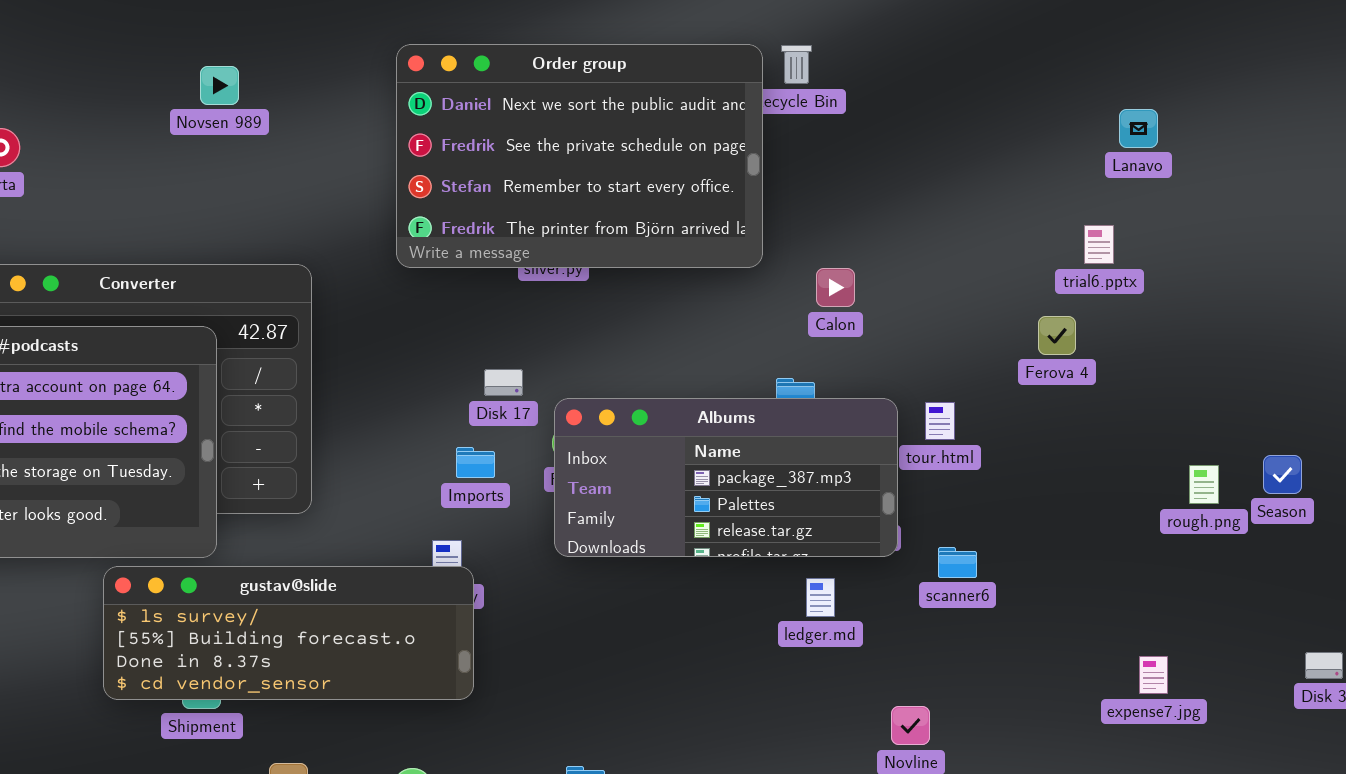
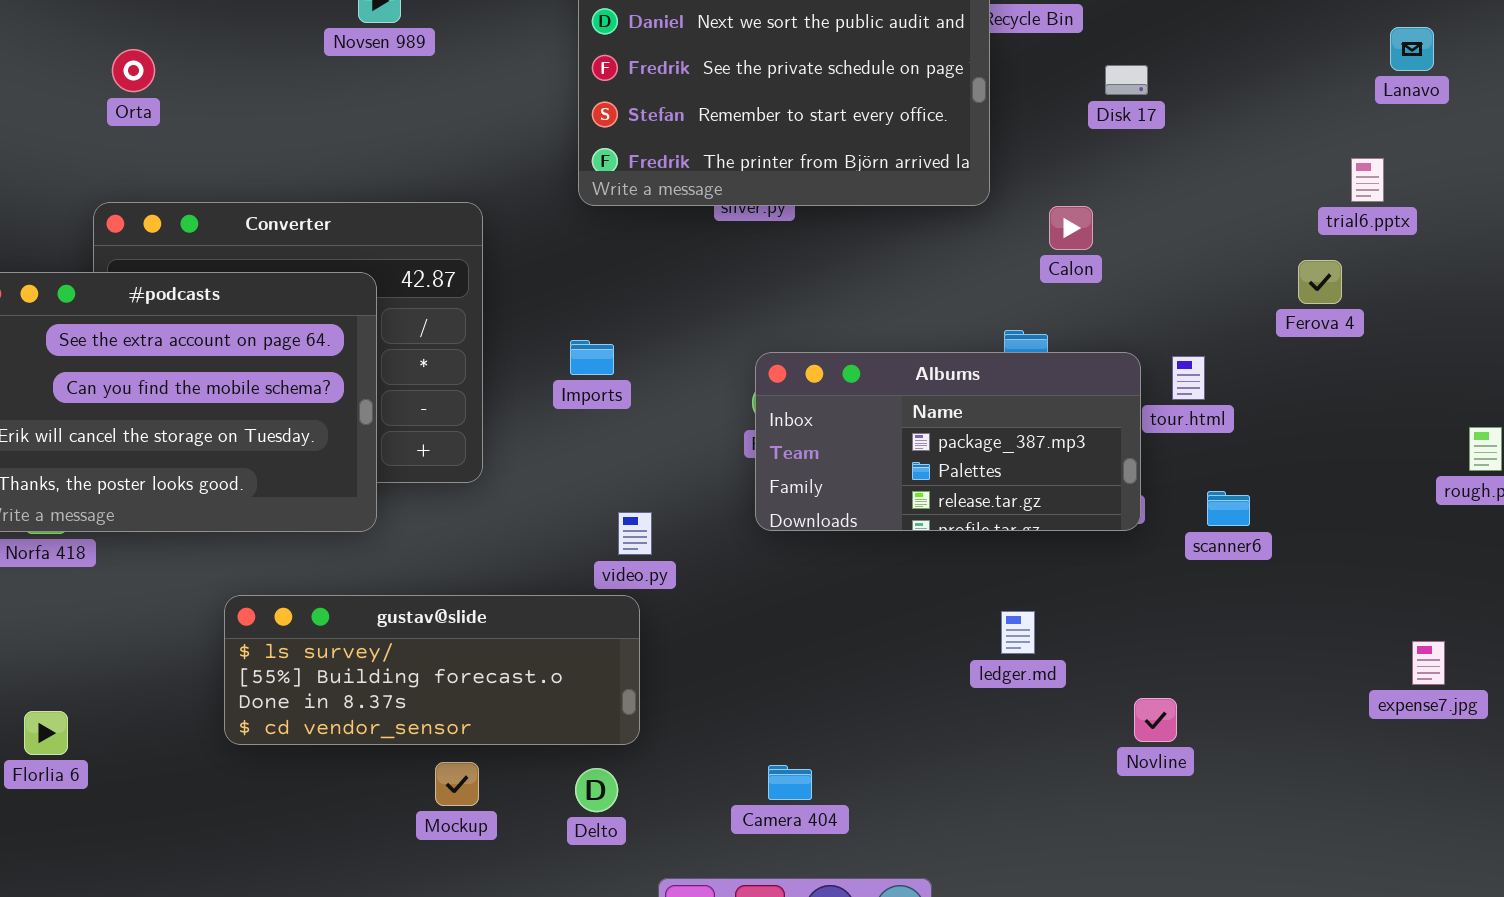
Disk 17: [484,369,523,396] -> [1105,65,1148,95], moved
Imports: [456,447,495,478] -> [570,340,614,375], moved
scanner6: [938,547,977,578] -> [1207,491,1250,526], moved
gustav@slide: [103,566,474,700] -> [224,595,640,745], moved
ledger.md: [806,578,835,617] -> [1001,611,1035,654], moved

